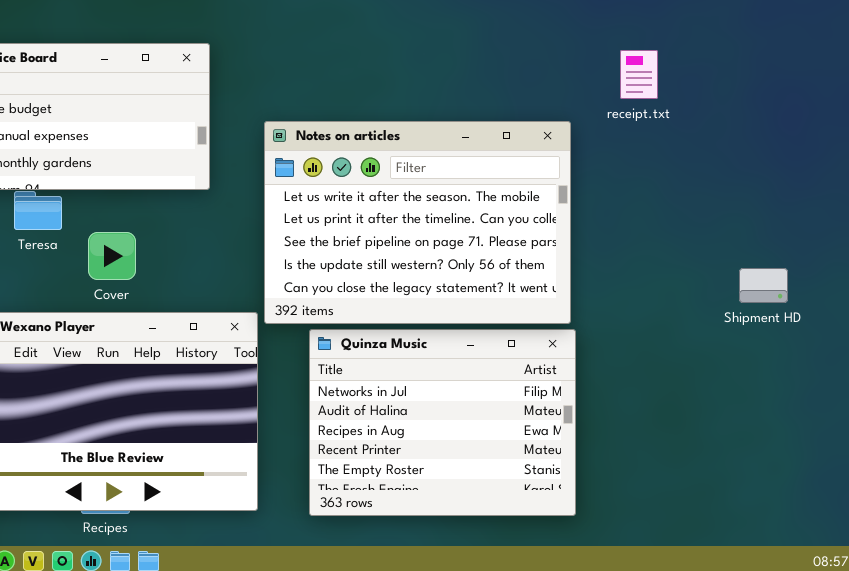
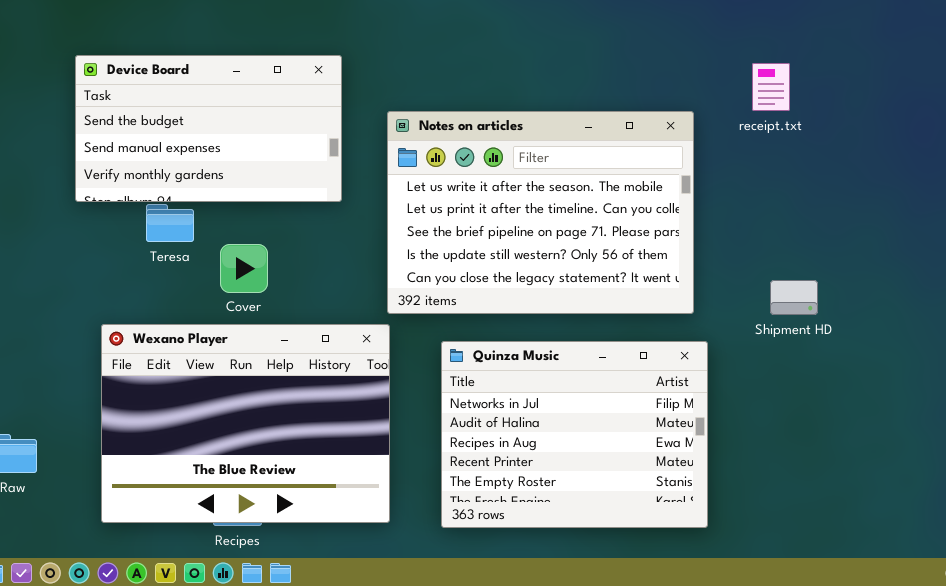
Notes on articles: [264,121,571,324] -> [387,111,694,314], moved
Shipment HD: [739,268,788,303] -> [770,280,818,315], moved

